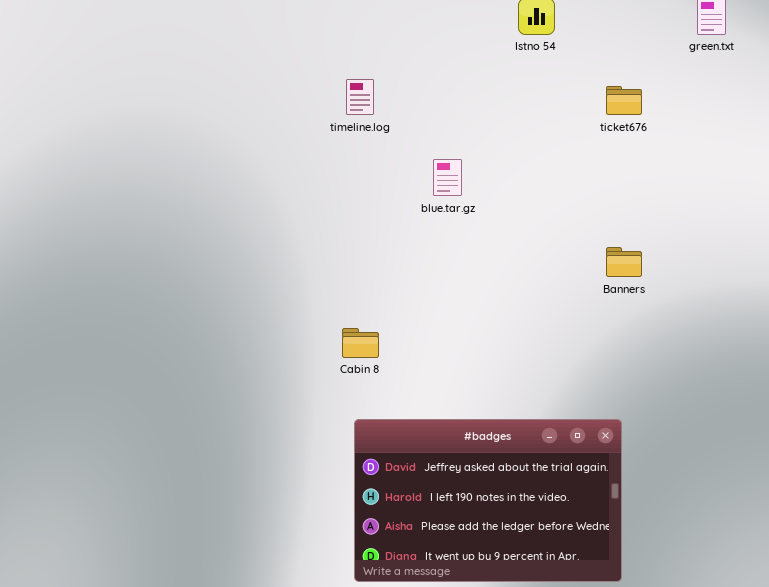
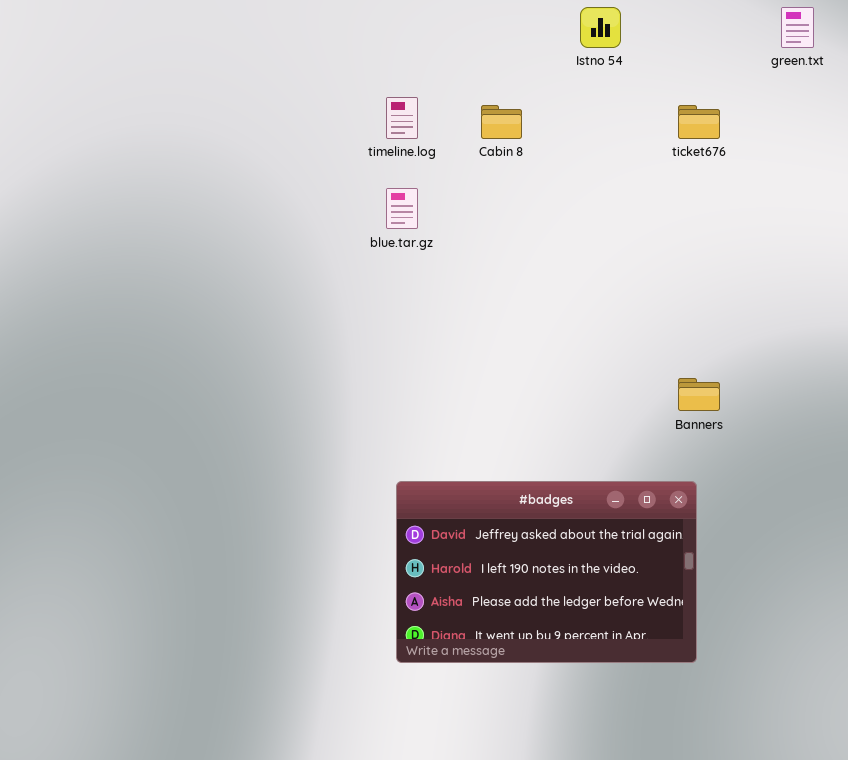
blue.tar.gz: [433,159,462,196] -> [386,188,418,229], moved
Banners: [606,247,642,277] -> [678,378,720,411], moved
Cabin 8: [342,328,379,358] -> [481,105,522,139], moved

